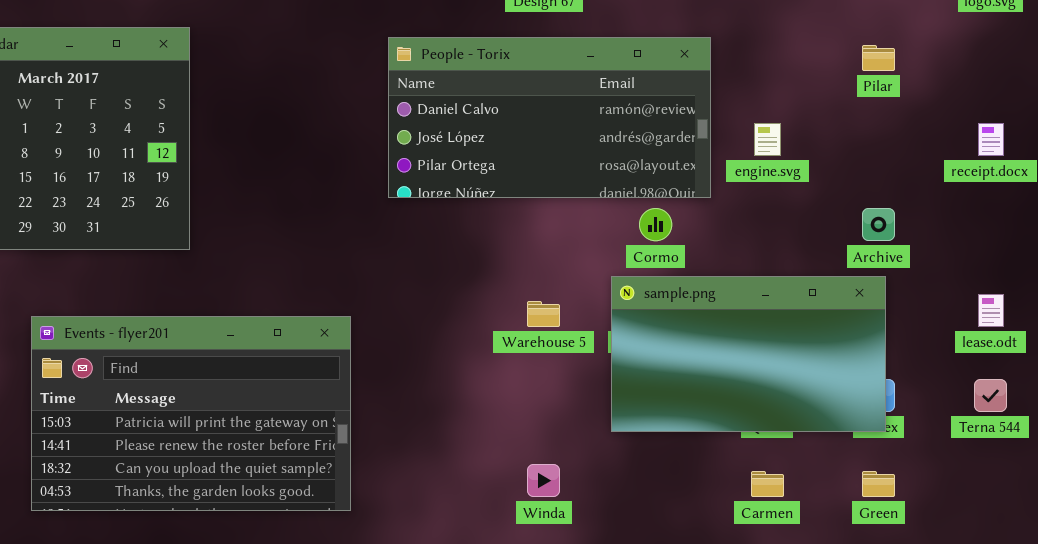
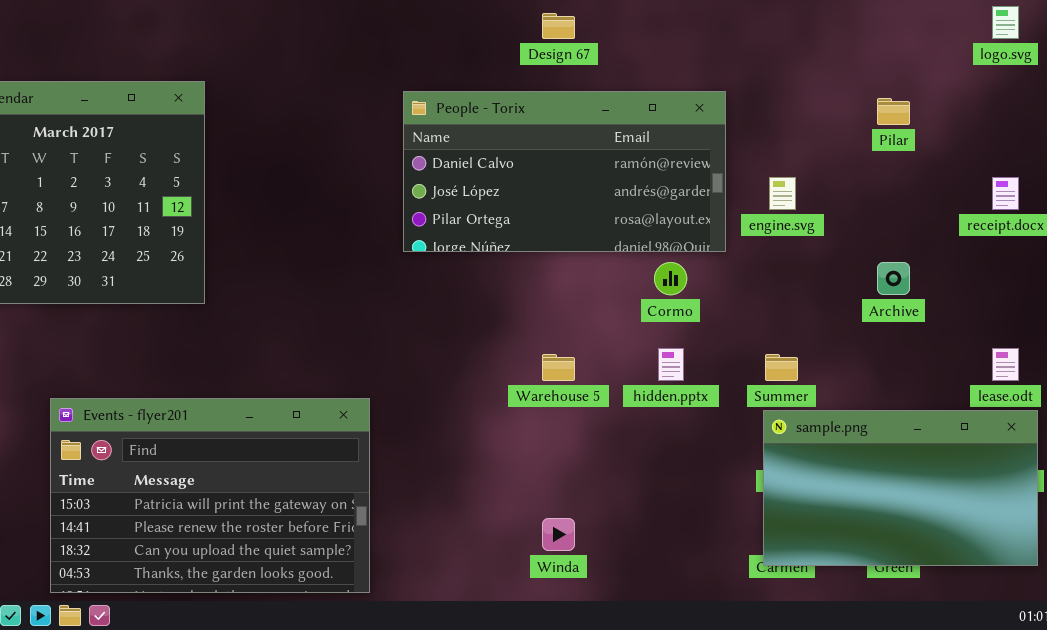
sample.png: [611,276,886,432] -> [763,410,1038,566], moved
Events - flyer201: [31,316,351,511] -> [50,398,370,593], moved

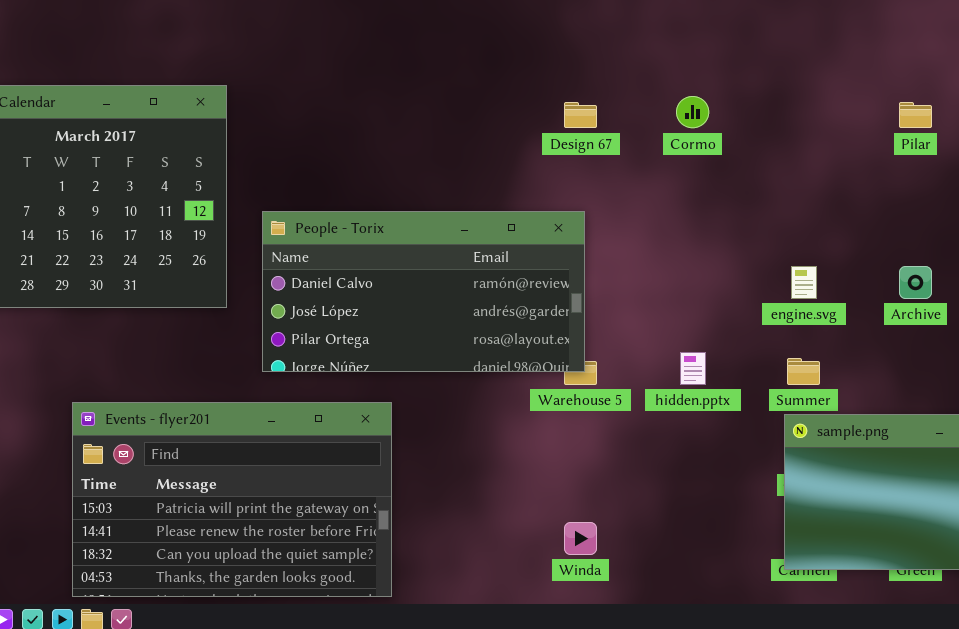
Design 67: [542,13,575,39] -> [564,102,597,128], moved
People - Torix: [403,91,726,252] -> [262,211,585,372], moved
engine.svg: [769,177,796,210] -> [791,266,817,299], moved
Cormo: [654,262,687,295] -> [676,96,709,128], moved

